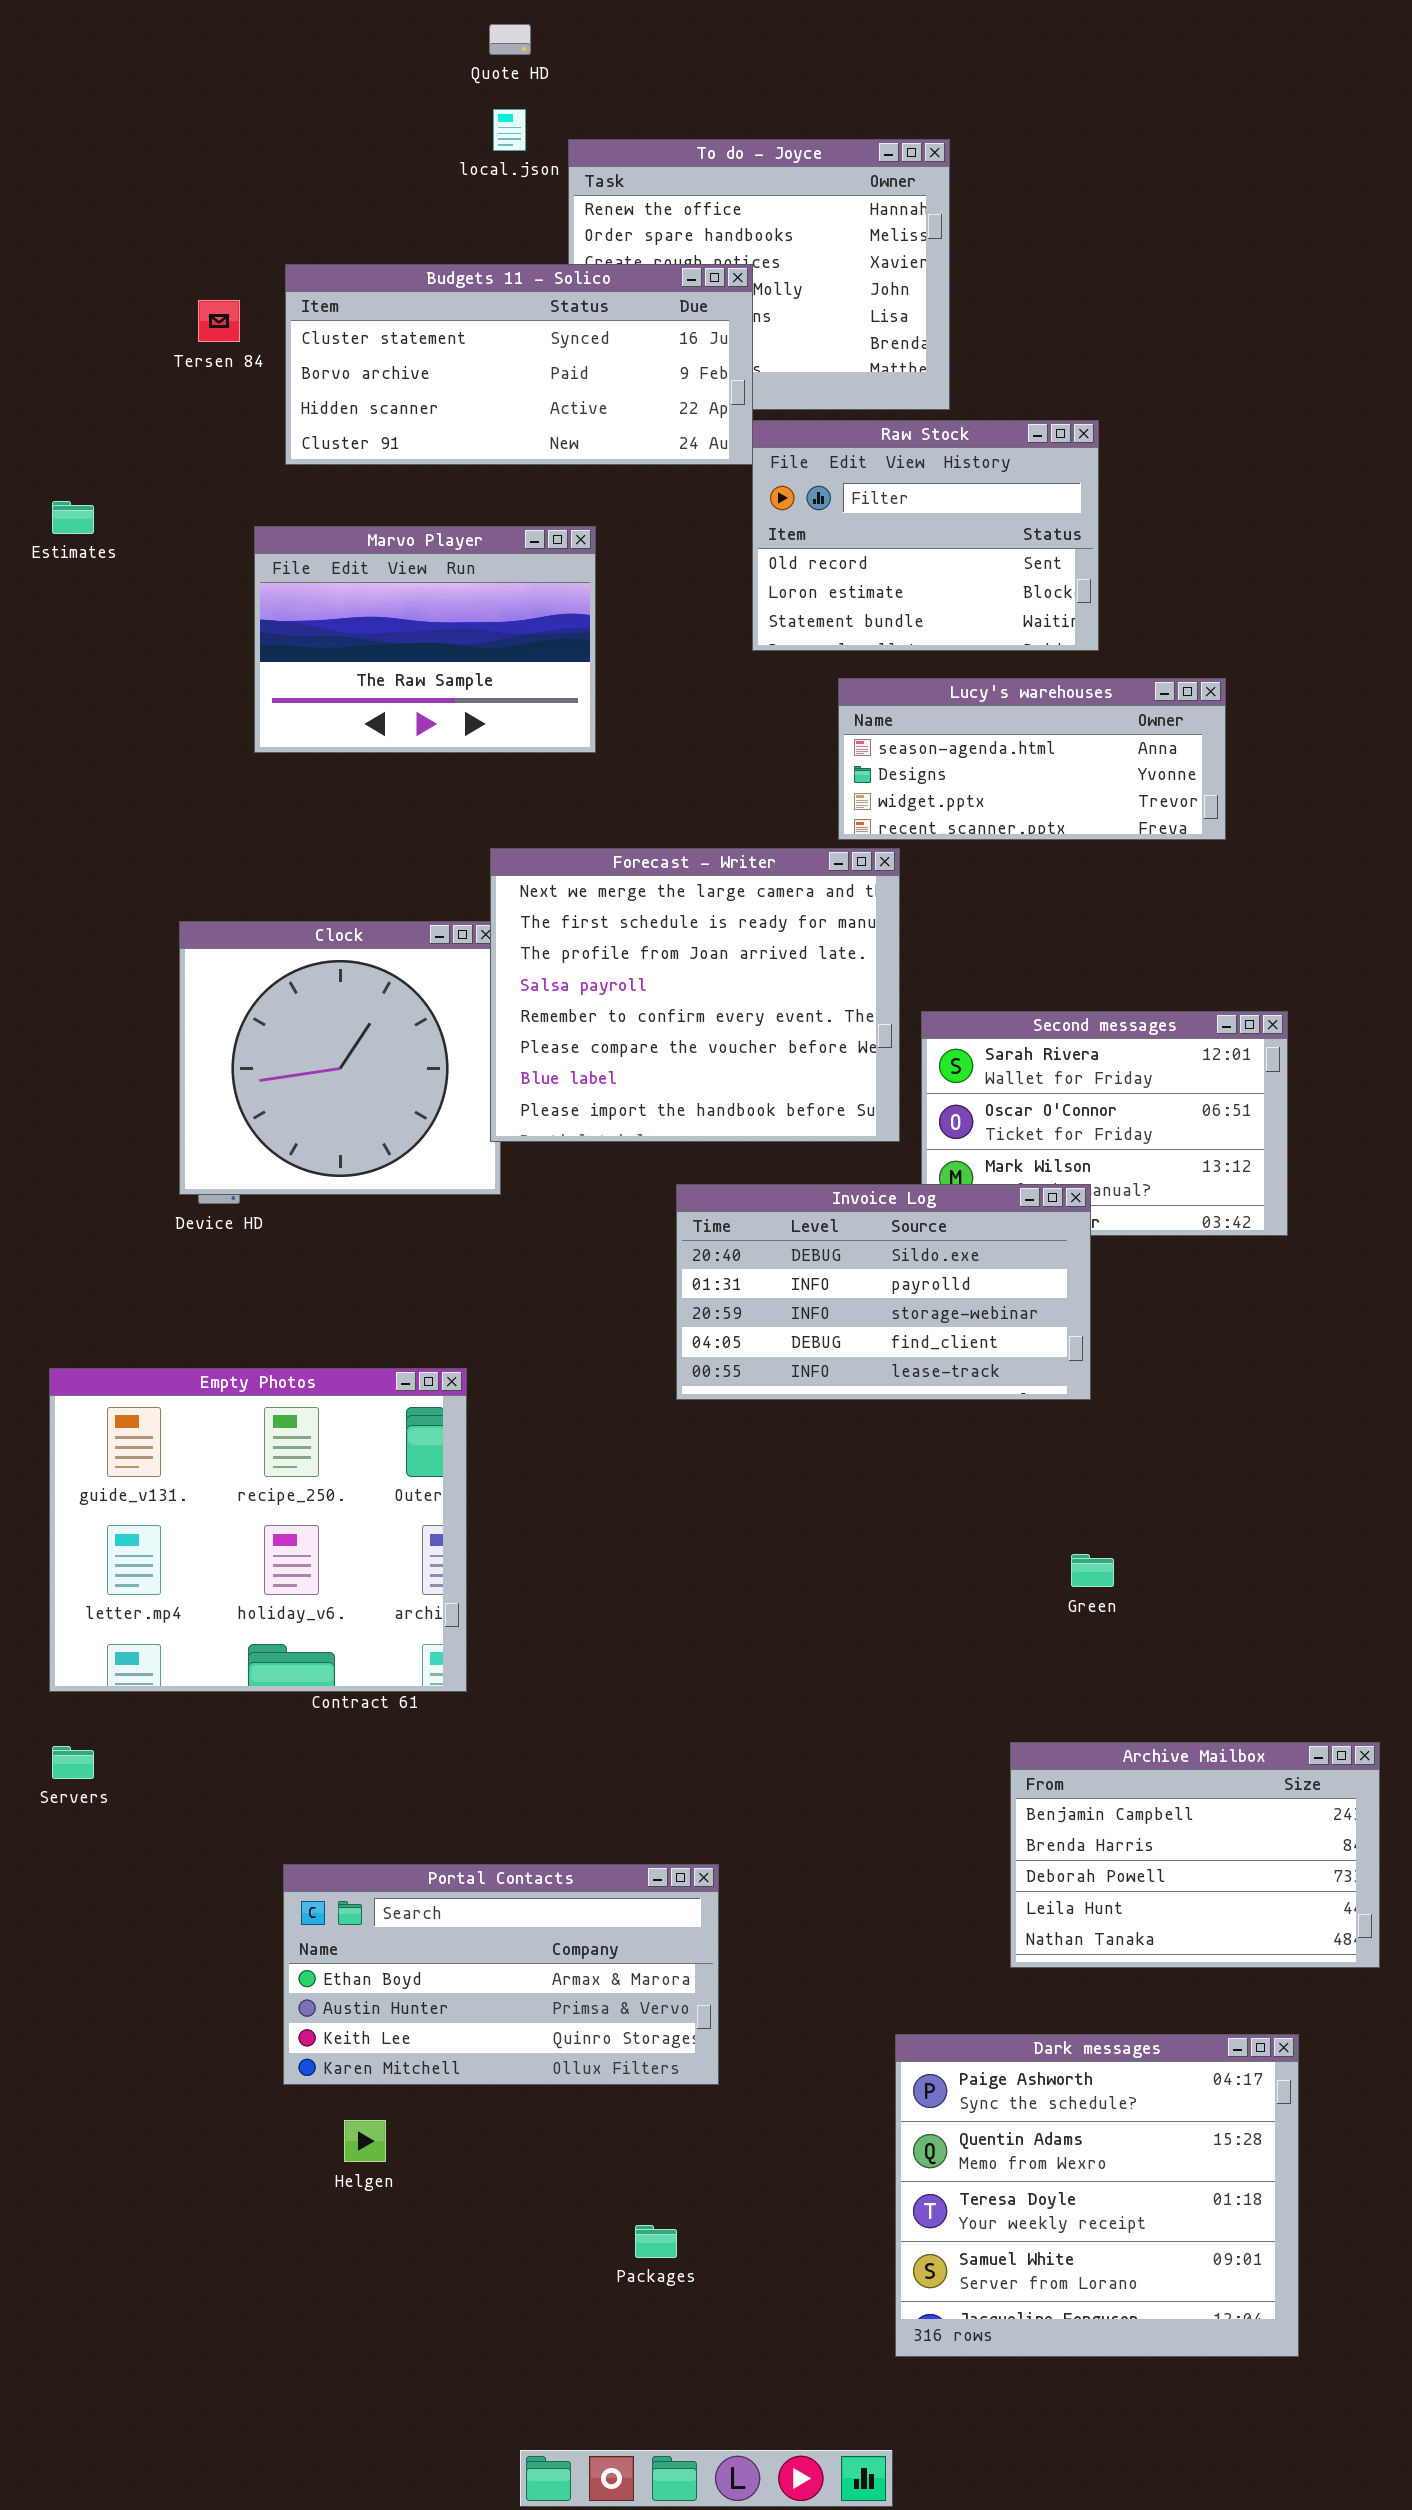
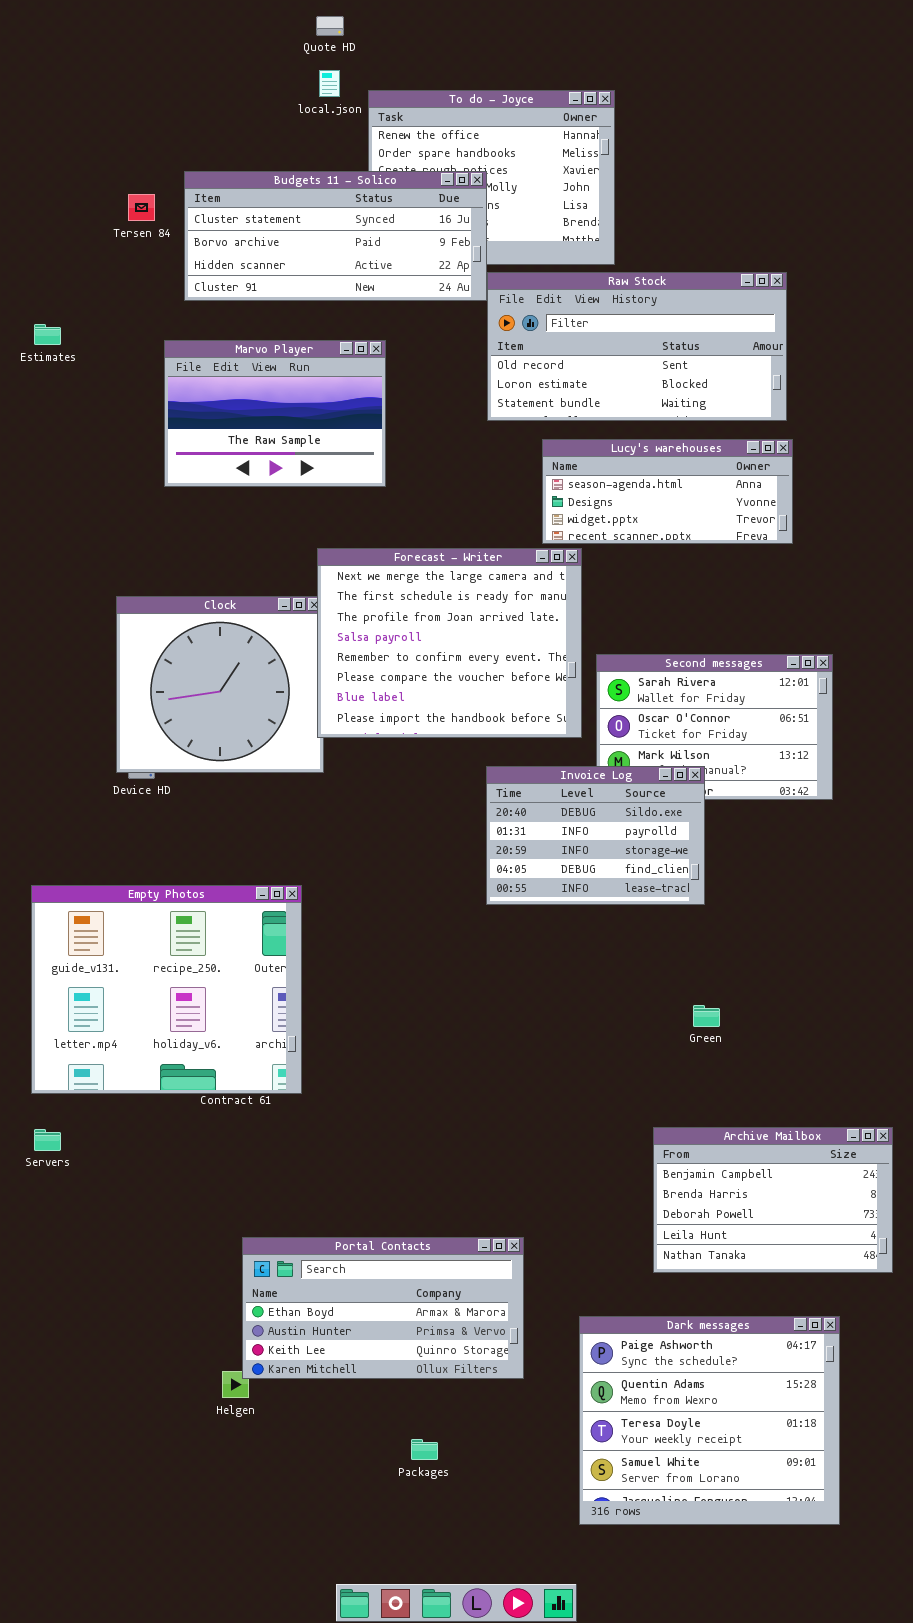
Raw Stock: [752,420,1099,651] -> [487,272,787,421], resized
Invoice Log: [676,1184,1091,1400] -> [486,766,705,905], resized
Portal Contacts: [283,1864,719,2085] -> [242,1237,524,1379], moved

